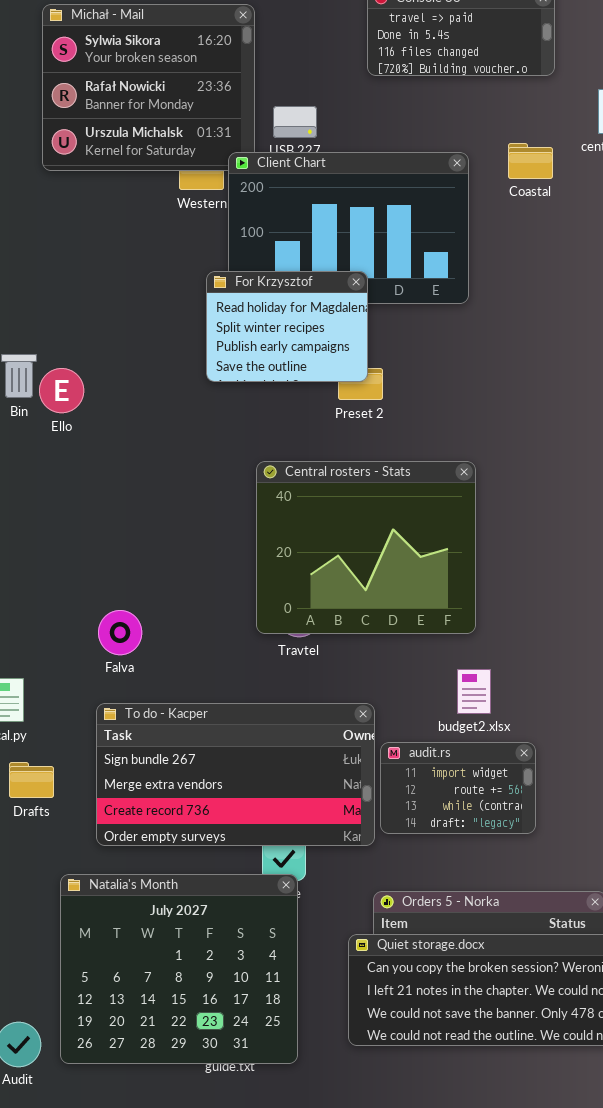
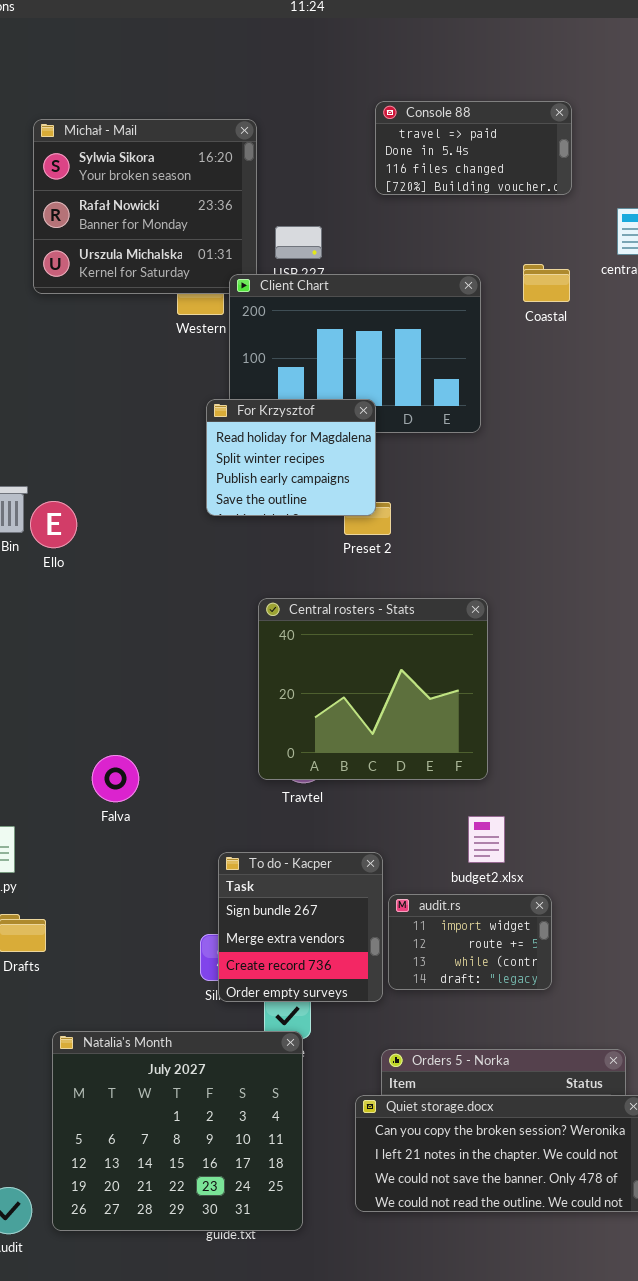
To do - Kacper: [96,703,375,846] -> [218,852,383,1002], resized

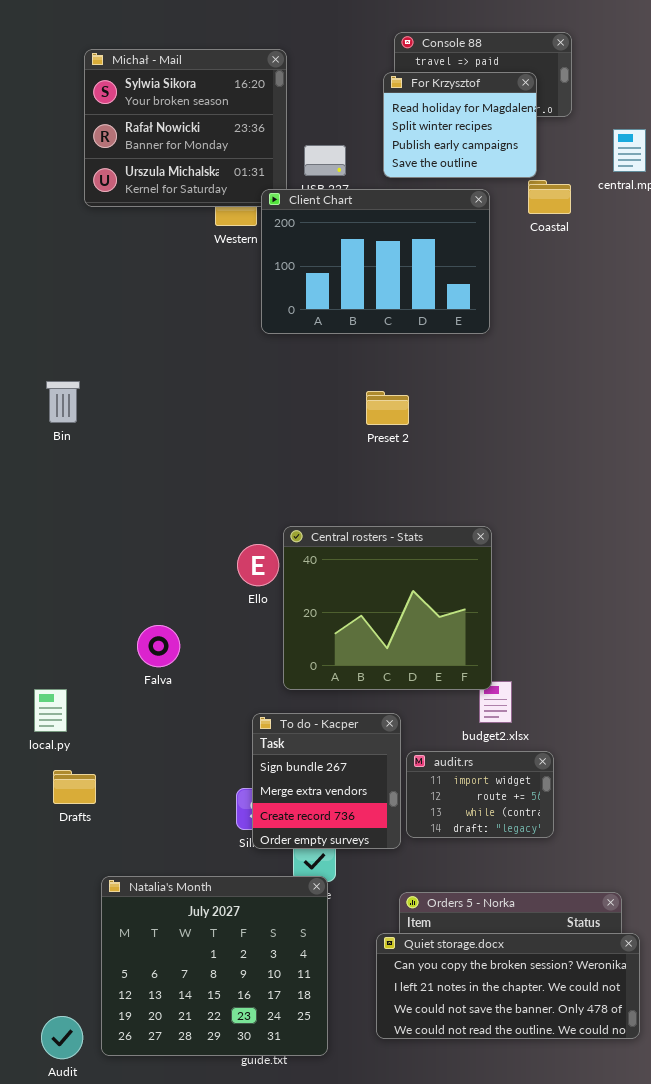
For Krzysztof: [206,399,376,516] -> [383,72,537,178], moved
Ello: [30,501,77,548] -> [237,544,279,586], moved
Central rosters - Stats: [258,598,488,780] -> [283,526,492,690], moved

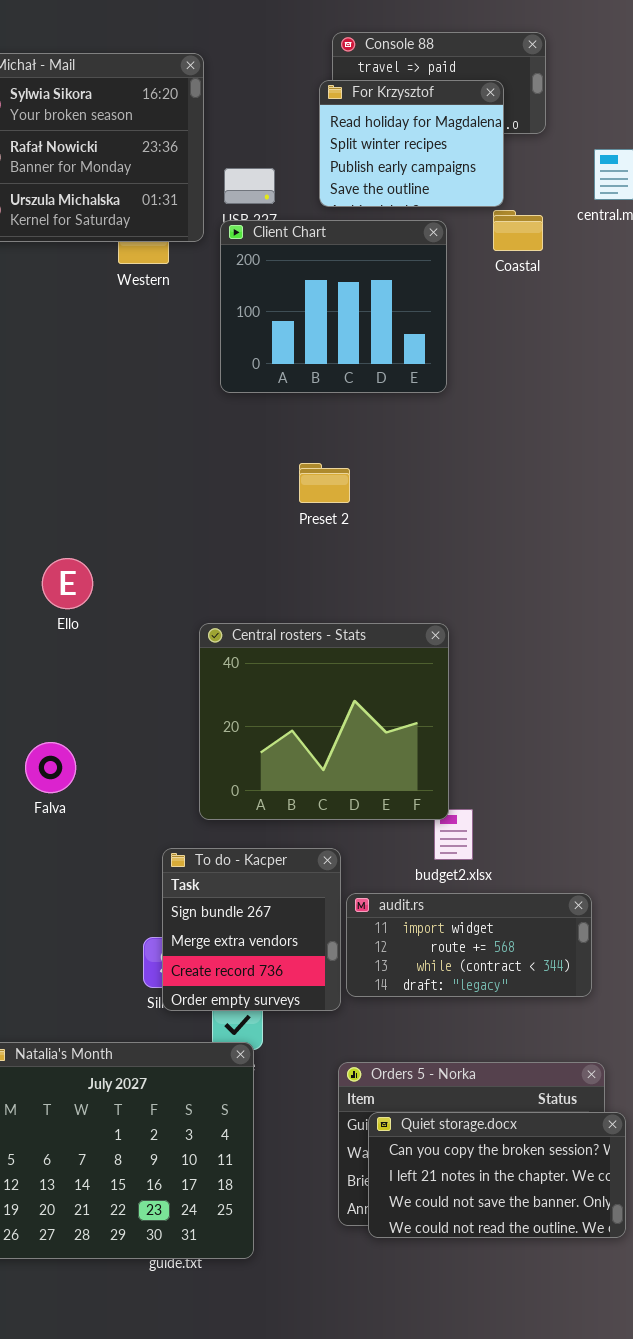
Client Chart: [261,189,490,334] -> [220,220,447,393], resized
Ello: [237,544,279,586] -> [42,558,93,609], moved
audit.rs: [406,751,554,838] -> [346,893,592,997], resized
Quiet storage.docx: [376,933,640,1039] -> [368,1112,626,1238], resized

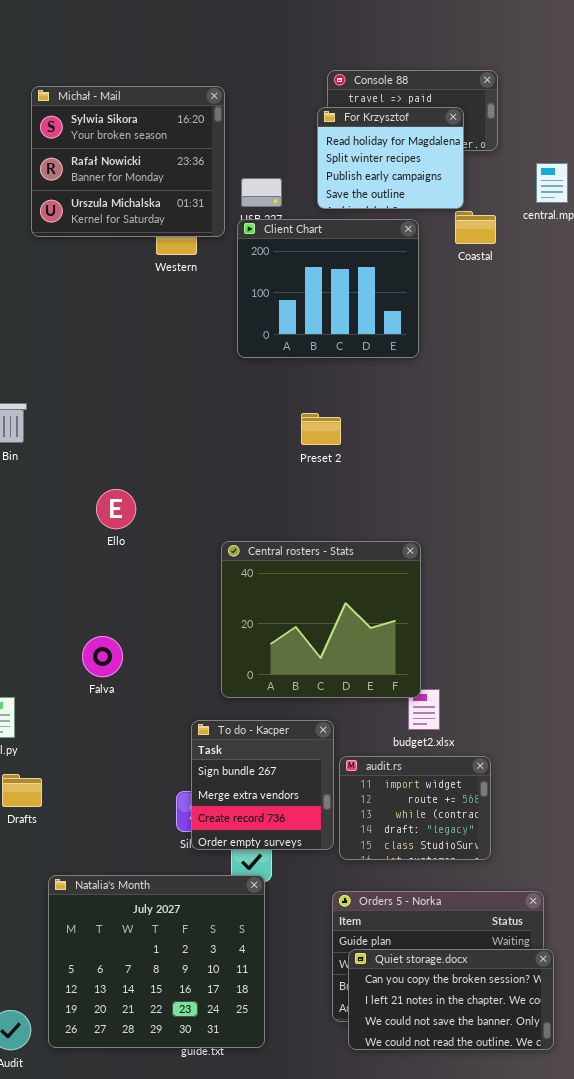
audit.rs: [346,893,592,997] -> [339,756,491,860], resized
Quiet storage.docx: [368,1112,626,1238] -> [348,949,554,1050], moved

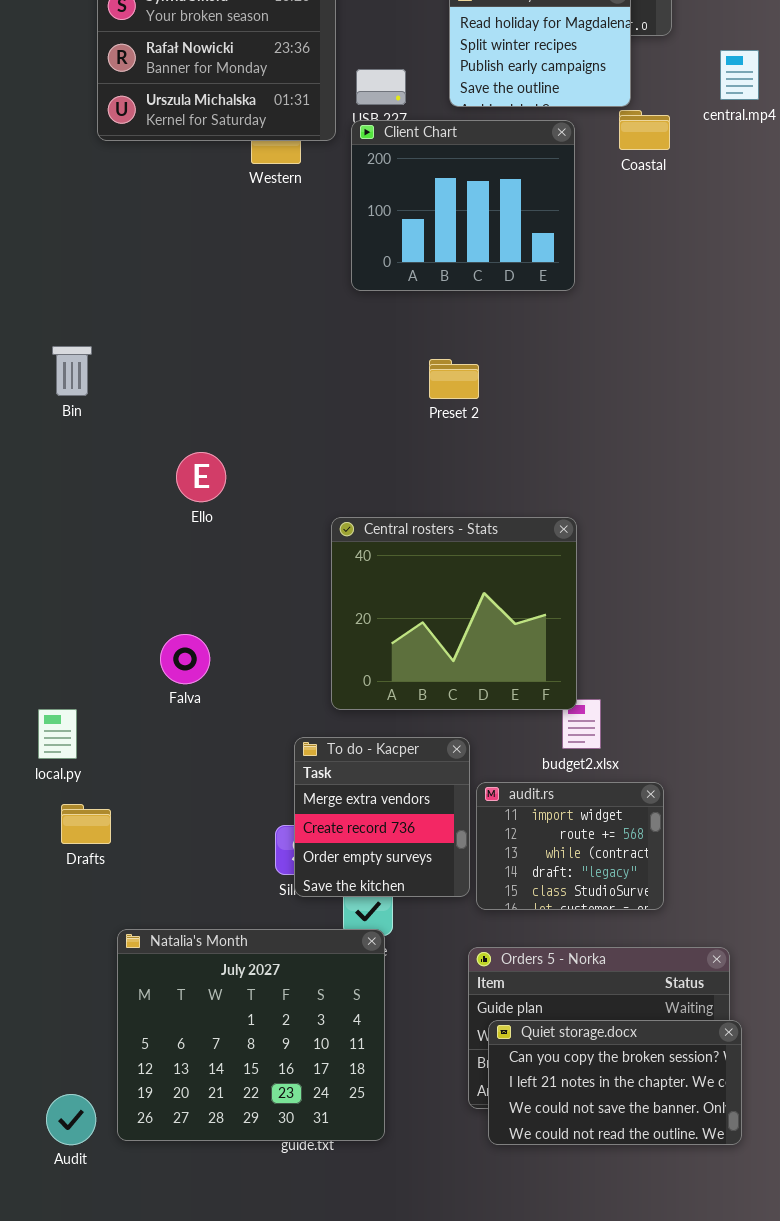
To do - Kacper: [191,720,334,850] -> [294,737,470,897], scrolled down 1 row

